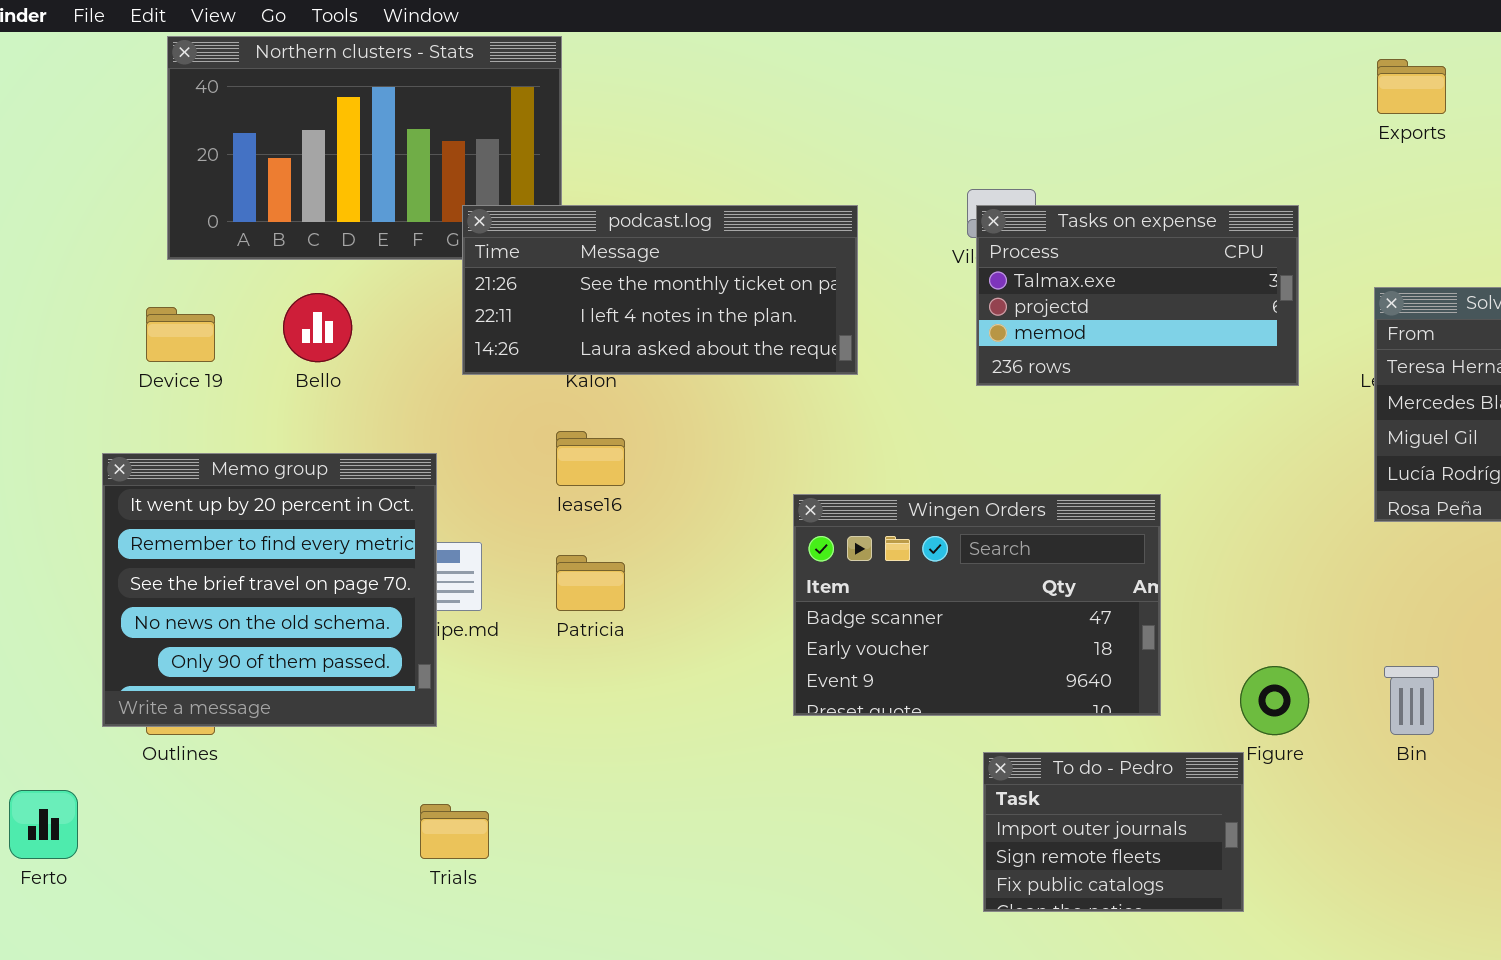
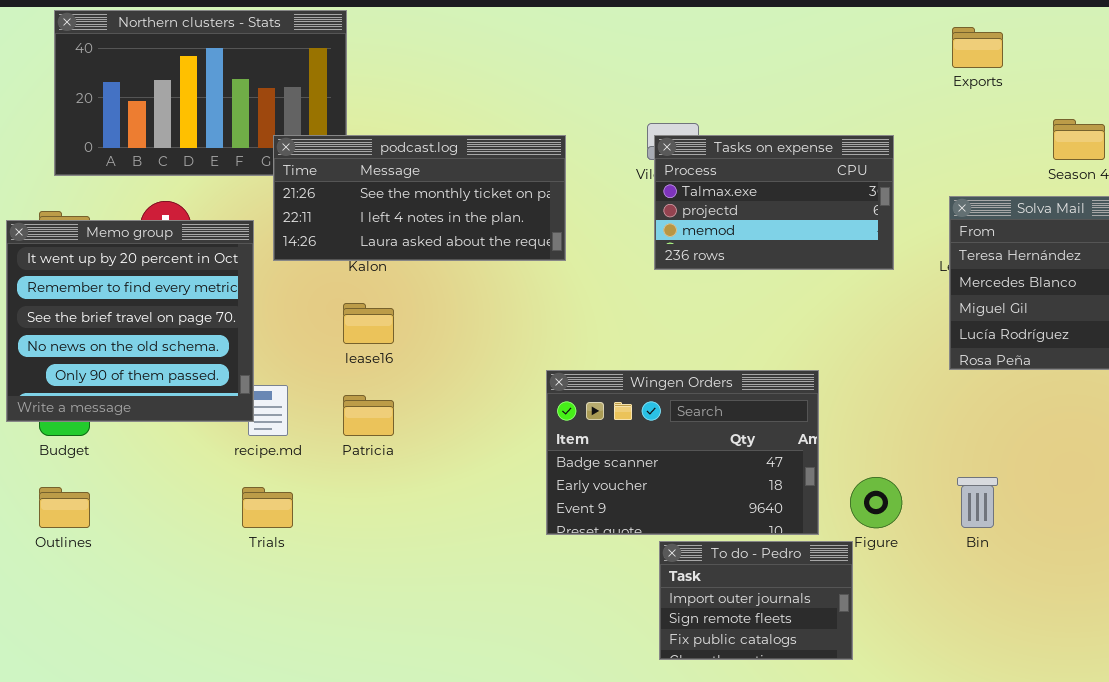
Memo group: [102,453,437,727] -> [6,220,254,422], moved
Wingen Orders: [793,494,1161,716] -> [546,370,819,535], moved
Trials: [420,804,489,859] -> [242,487,293,528], moved

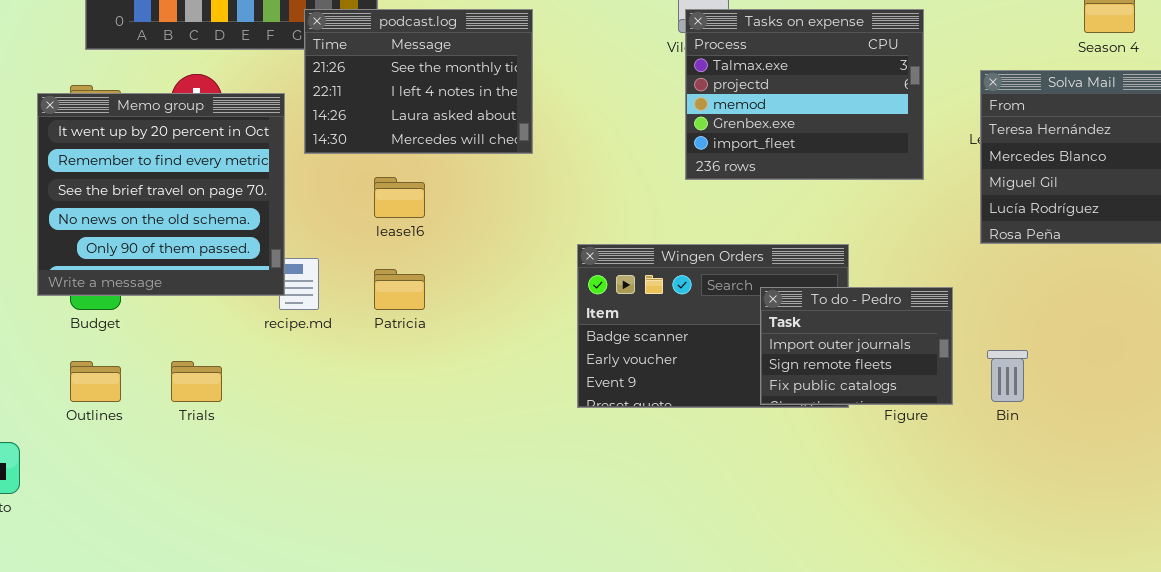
podcast.log: [273,135,566,261] -> [304,9,533,154], resized
Tasks on expense: [654,135,894,270] -> [685,9,924,180], resized
Trials: [242,487,293,528] -> [171,361,222,402], moved
To do - Pedro: [659,541,853,660] -> [760,287,953,405], moved

